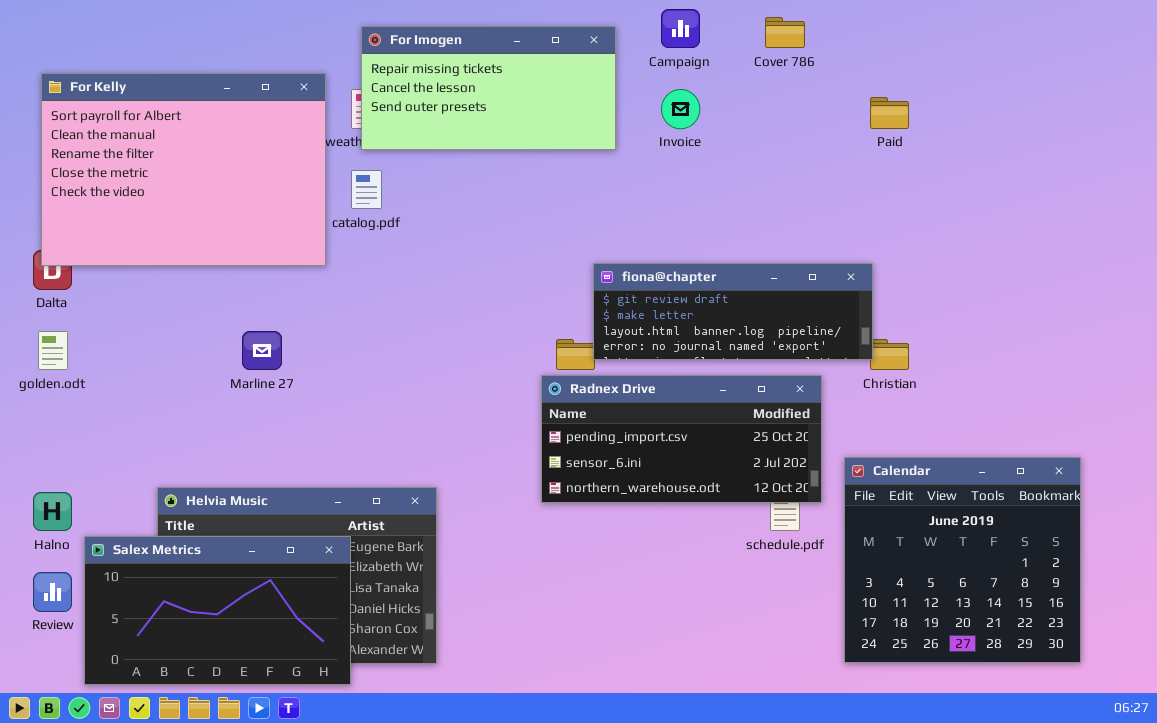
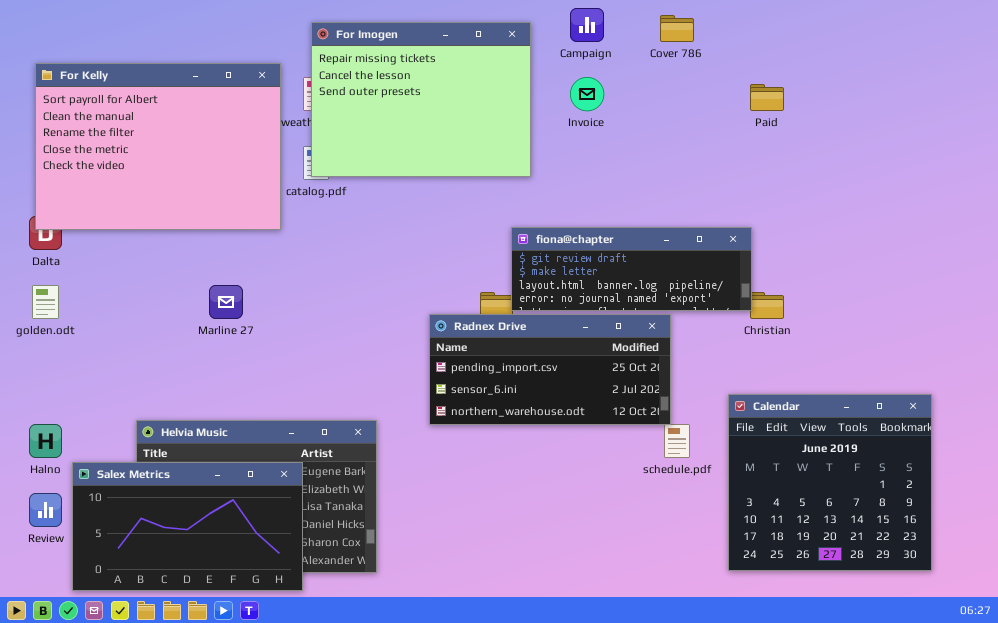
For Imogen: [361,26,616,150] -> [311,22,531,177], resized
Radnex Drive: [541,375,822,503] -> [429,314,671,425], moved

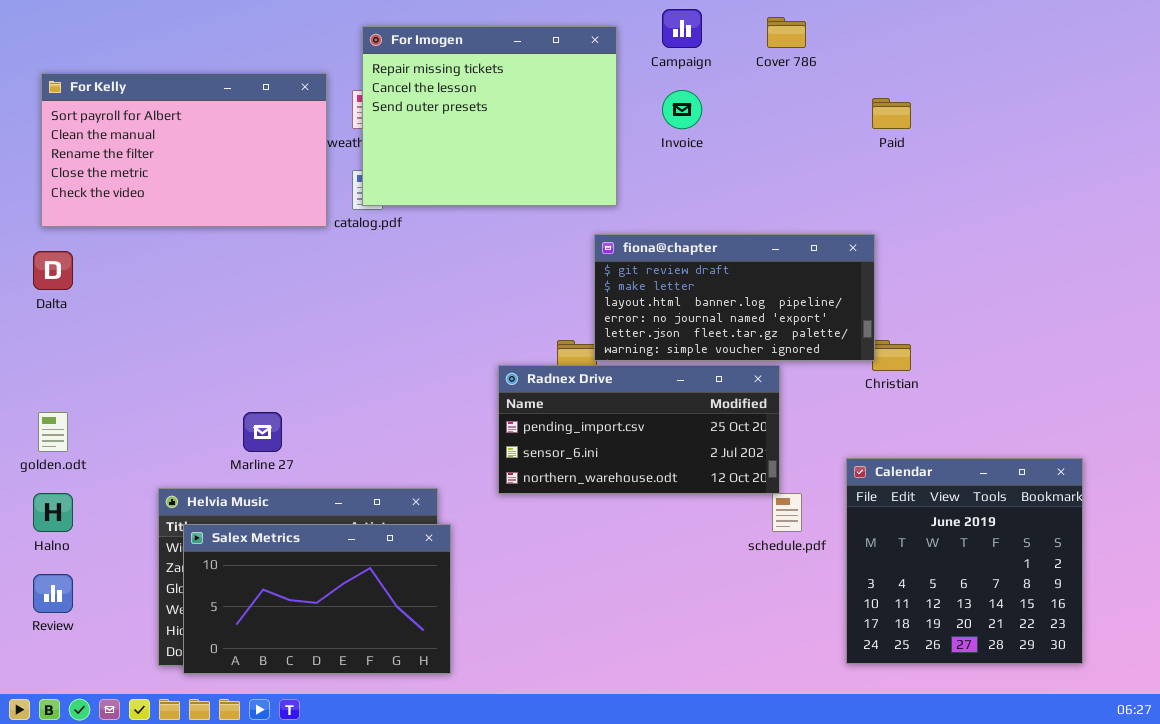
For Kelly: [35,63,281,230] -> [41,73,327,227], resized
fiona@chapter: [511,227,752,311] -> [594,234,875,361], resized
golden.odt: [32,285,59,319] -> [38,412,68,452], moved
Marline 27: [209,285,243,319] -> [243,412,282,452], moved
Salex Metrics: [72,462,303,591] -> [183,524,451,674], moved

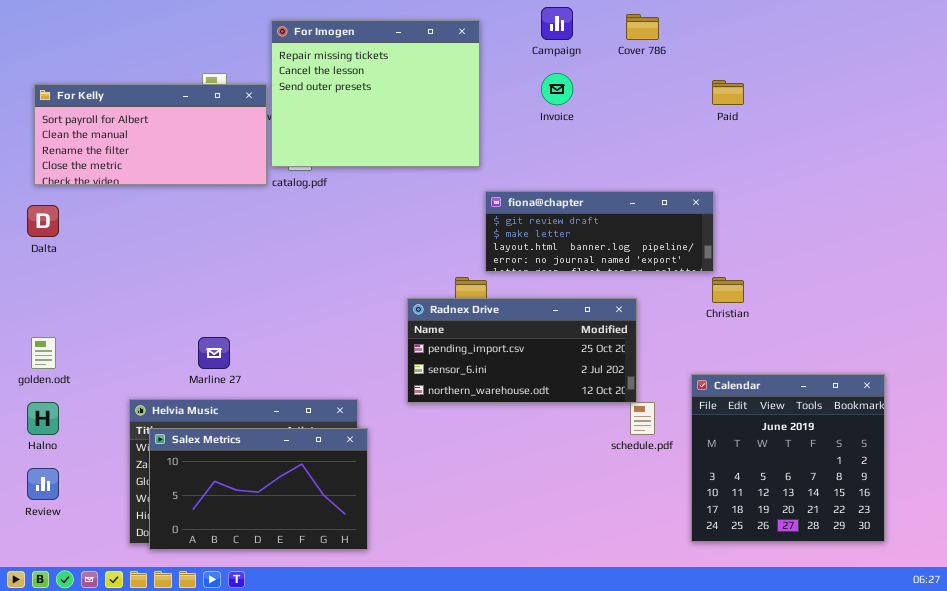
For Imogen: [362,26,617,206] -> [271,20,480,167], moved
For Kelly: [41,73,327,227] -> [34,84,267,185], resized
fiona@chapter: [594,234,875,361] -> [485,191,714,272], resized

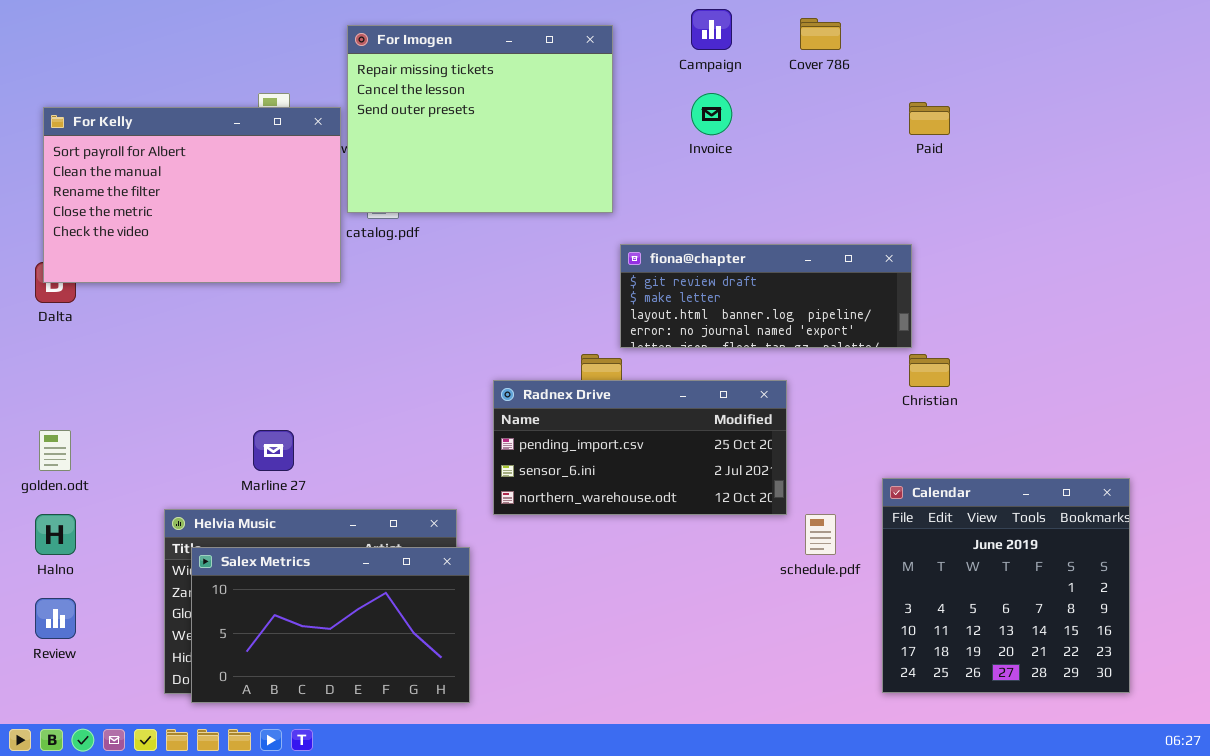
For Kelly: [34,84,267,185] -> [43,107,341,283], resized
Radnex Drive: [407,298,637,403] -> [493,380,787,515], moved

